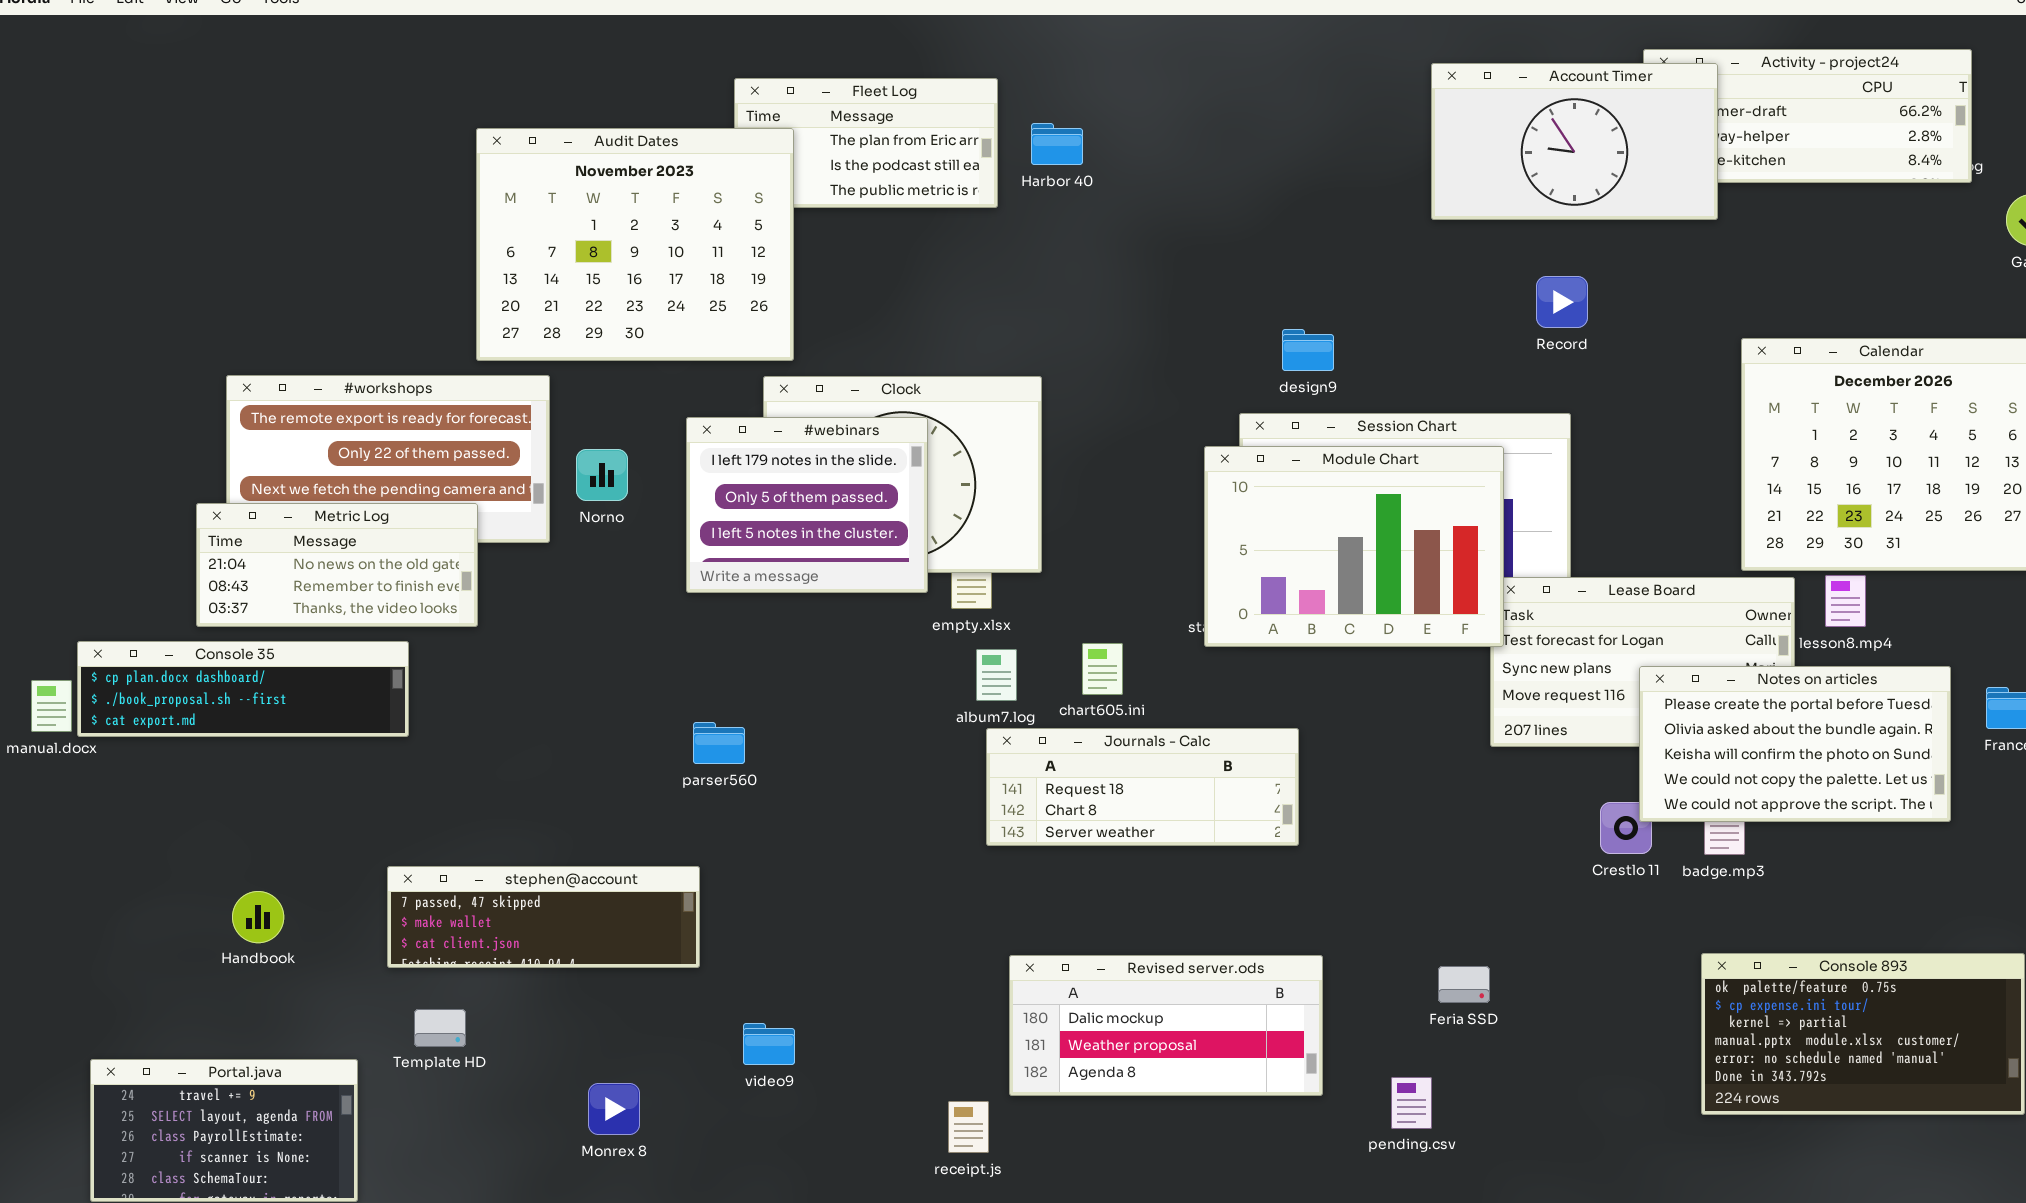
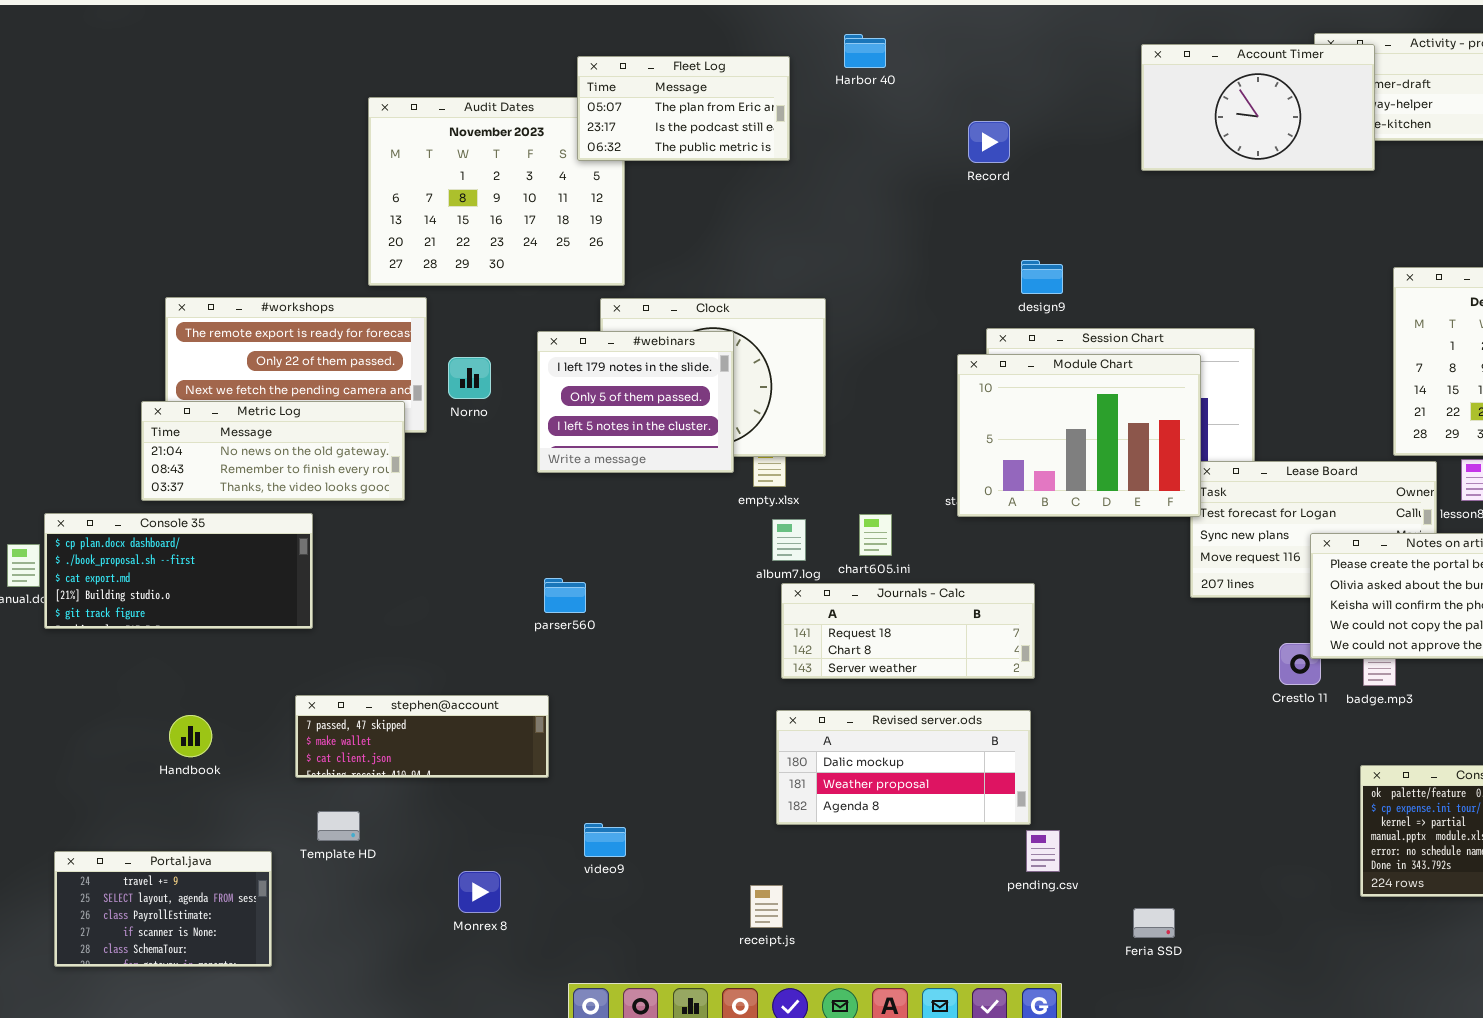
Fleet Log: [734,78,998,208] -> [577,56,790,161], raised
Harbor 40: [1031,123,1083,165] -> [844,34,886,68], moved
Record: [1536,276,1588,328] -> [968,121,1010,163], moved
Metric Log: [196,503,478,627] -> [141,401,405,501], resized
Console 35: [77,641,409,737] -> [44,513,313,629], resized
Revised server.ods: [1009,955,1323,1096] -> [776,710,1031,825], moved
Feria SSD: [1438,966,1490,1003] -> [1133,908,1175,938], moved
pending.csv: [1391,1077,1432,1129] -> [1026,830,1060,872], moved

